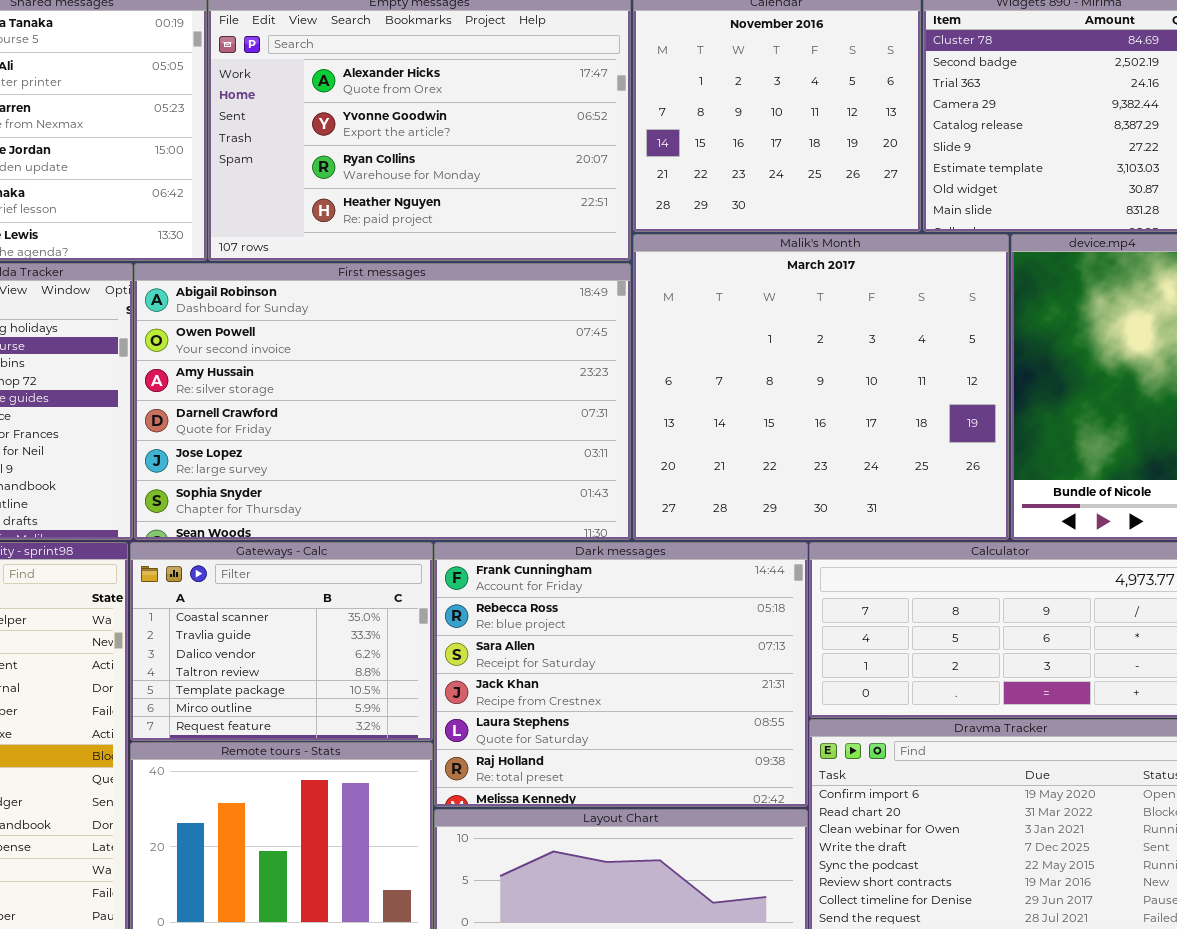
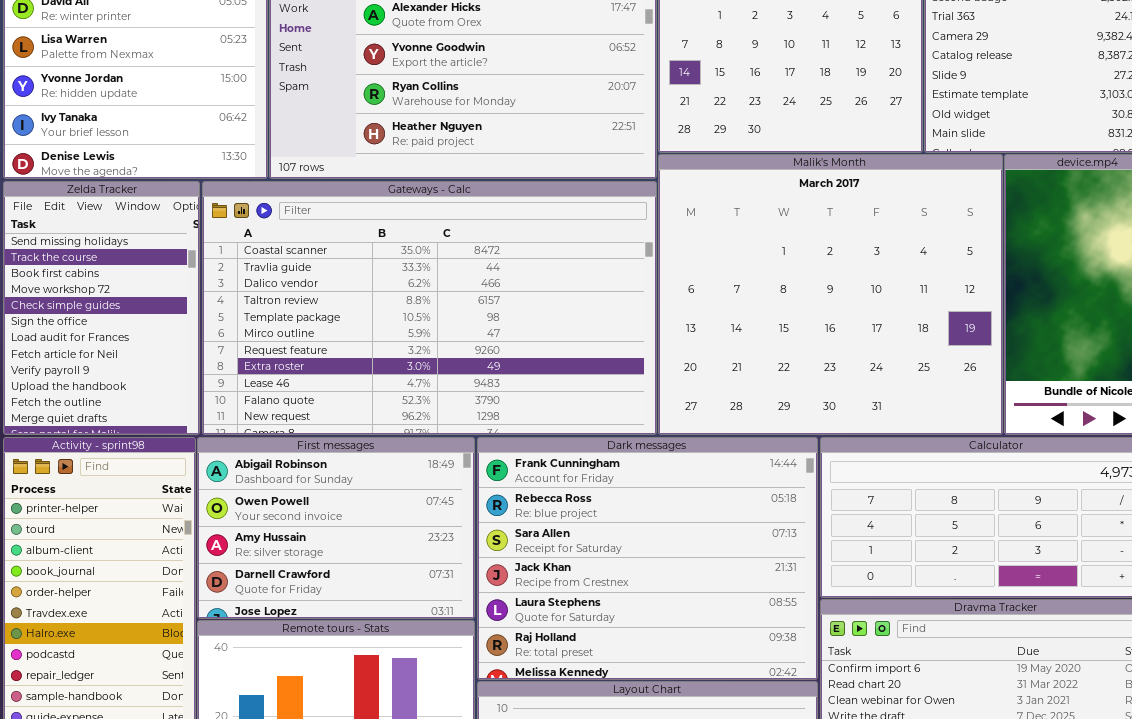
First messages: [134,263,631,540] -> [197,437,475,619], moved, resized
Gateways - Calc: [130,542,433,741] -> [202,181,657,435], moved, resized

